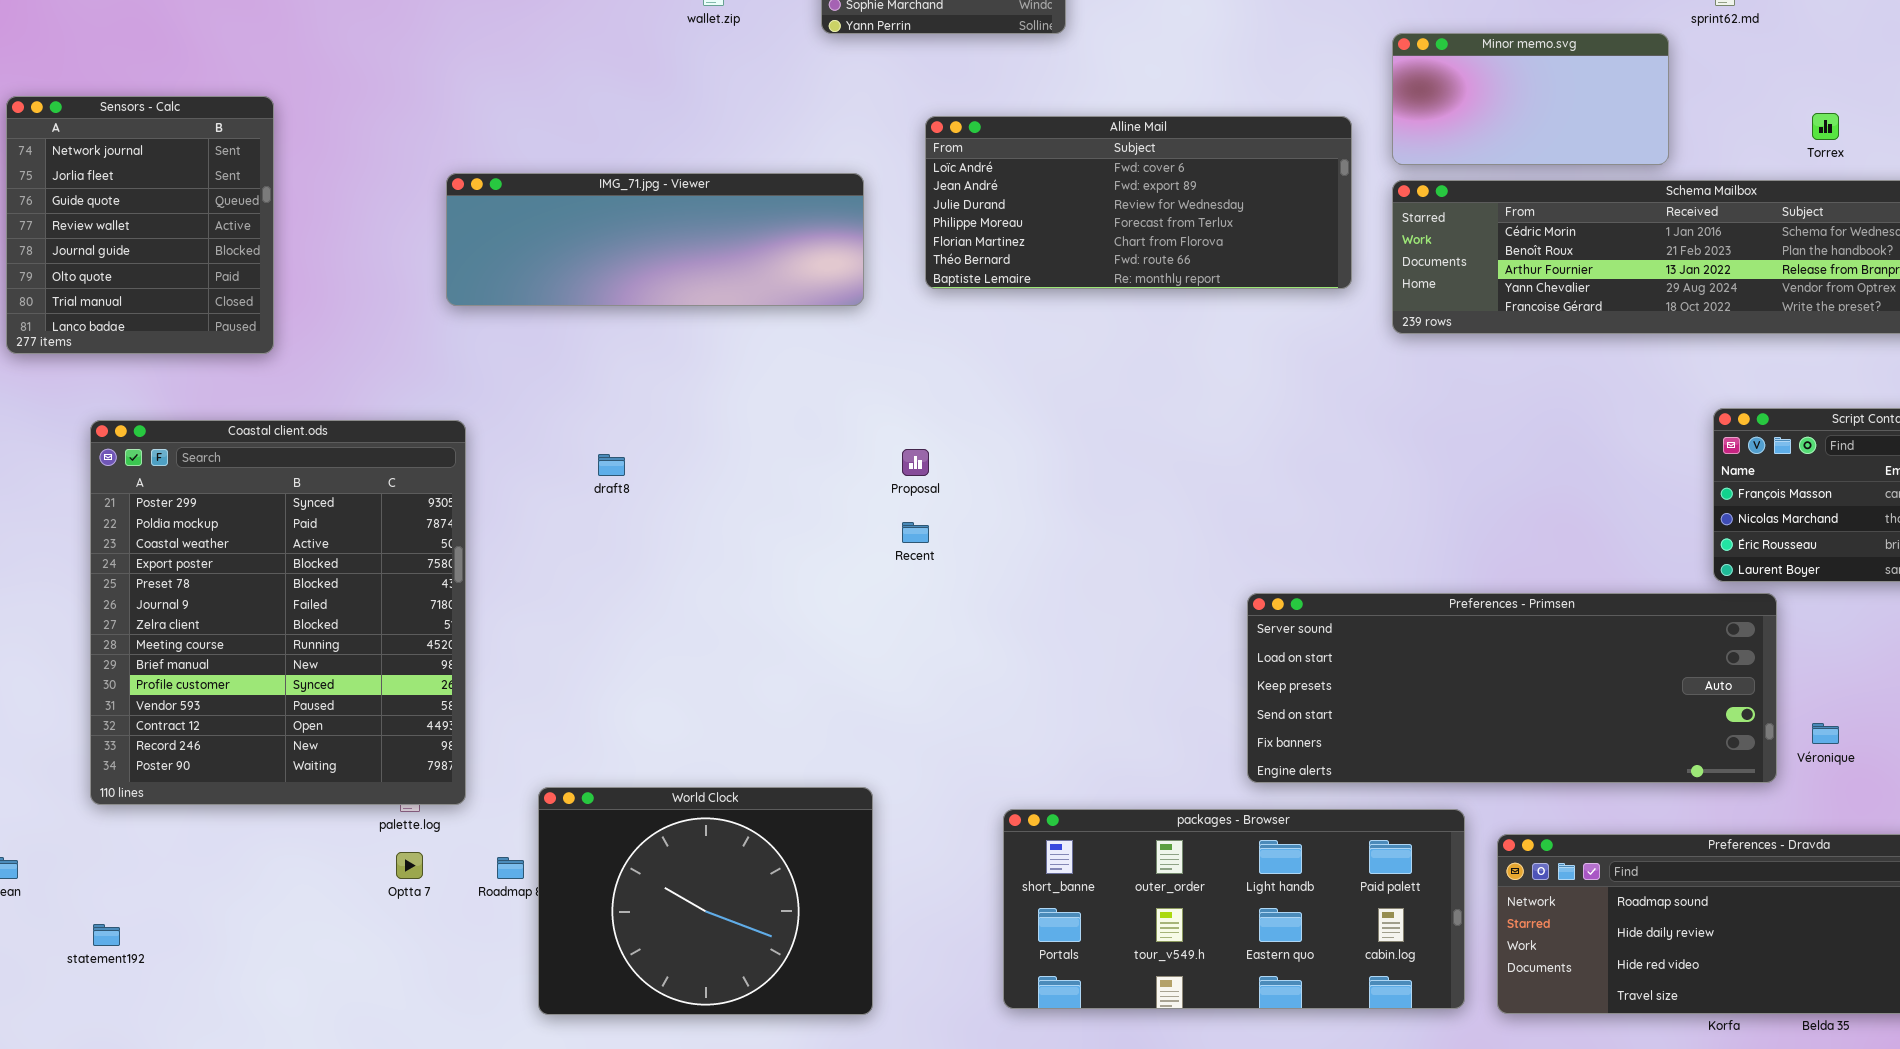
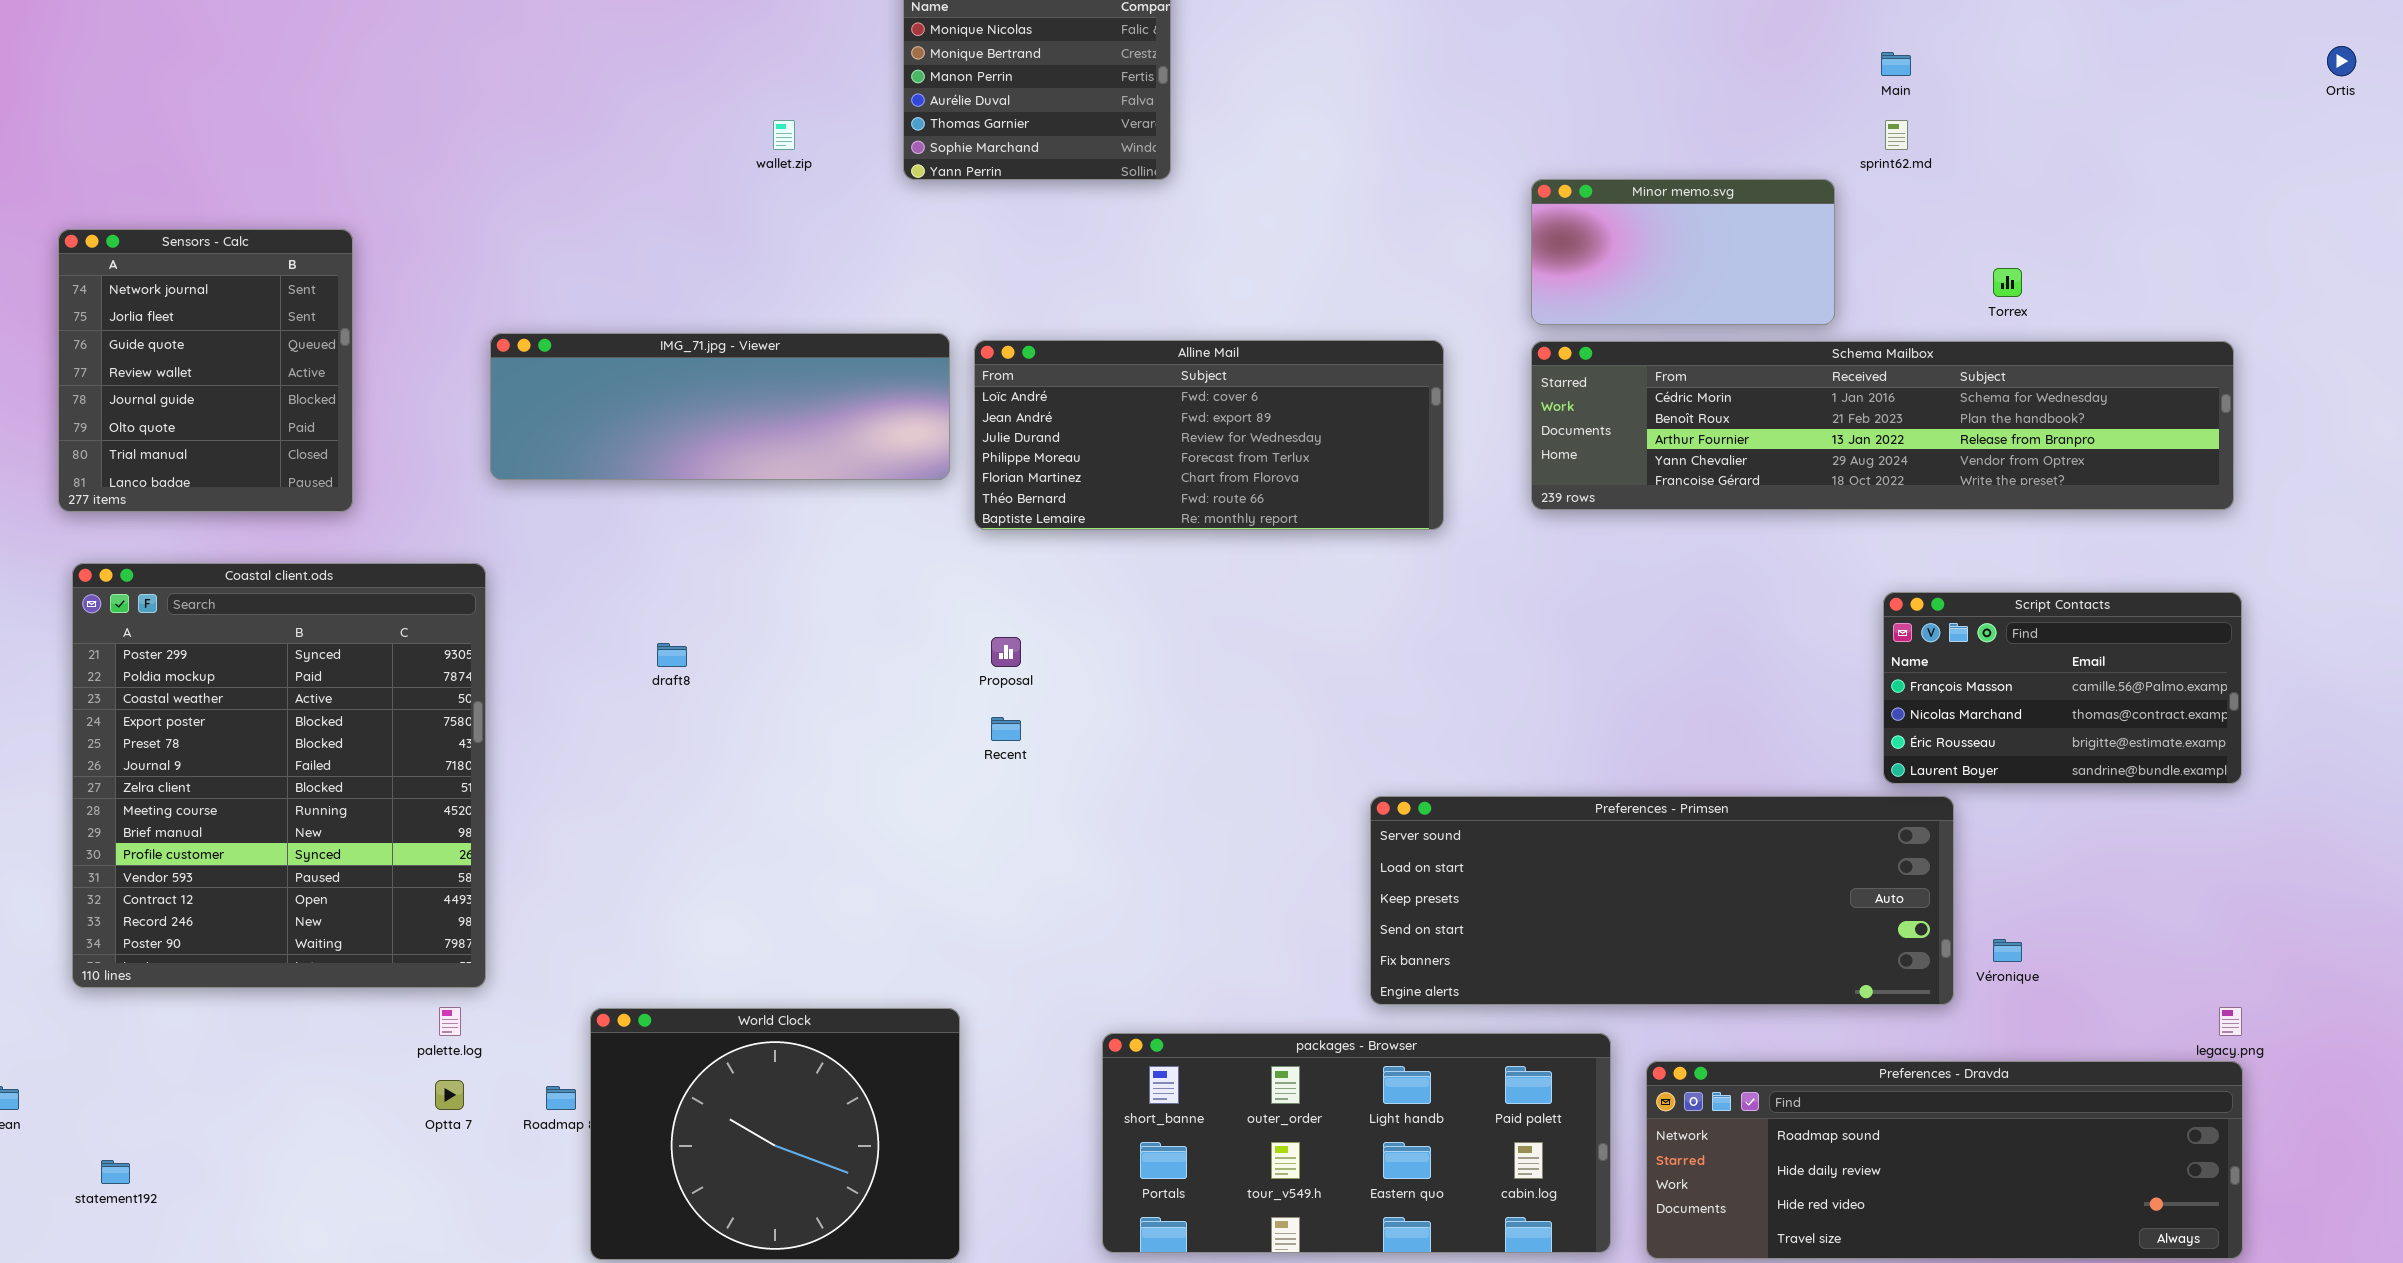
Sensors - Calc: [6,96,274,354] -> [58,229,353,512], moved
Alline Mail: [925,116,1352,289] -> [974,340,1444,530], moved
Coastal client.ods: [90,420,466,805] -> [72,563,486,988], moved

